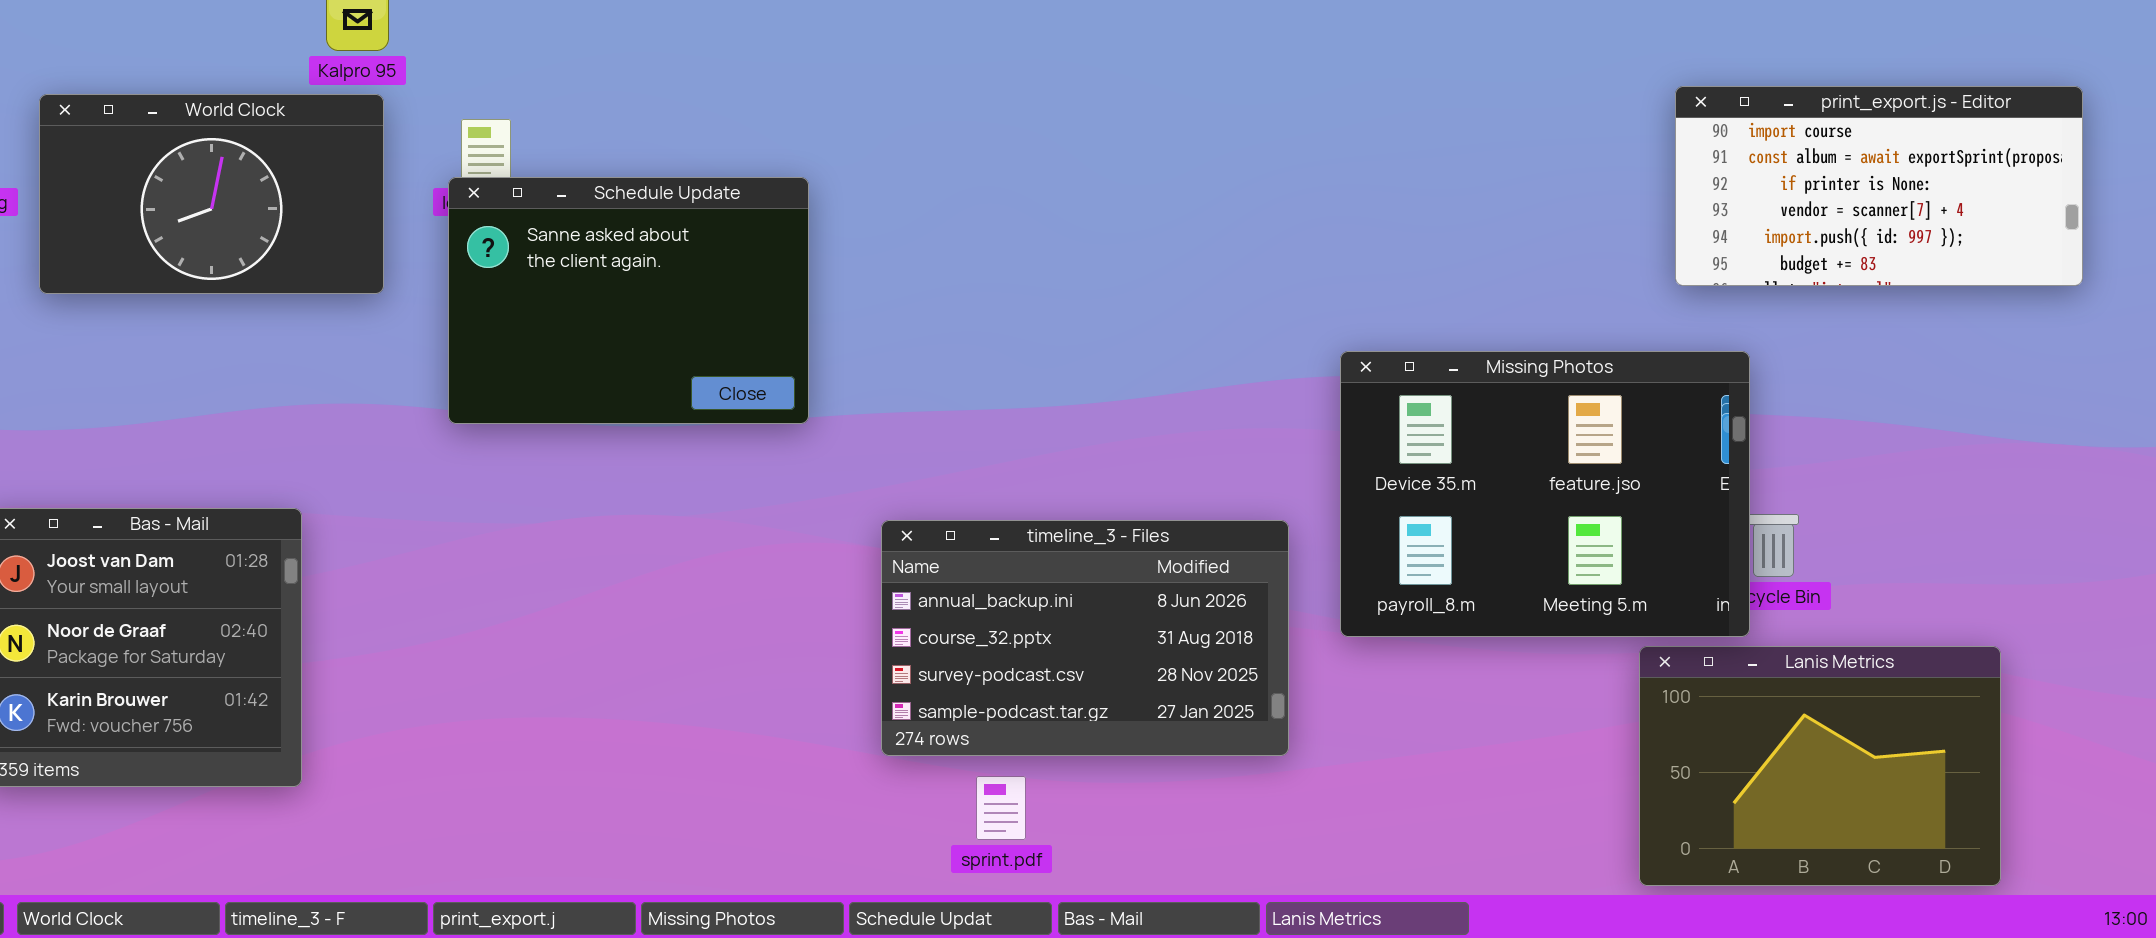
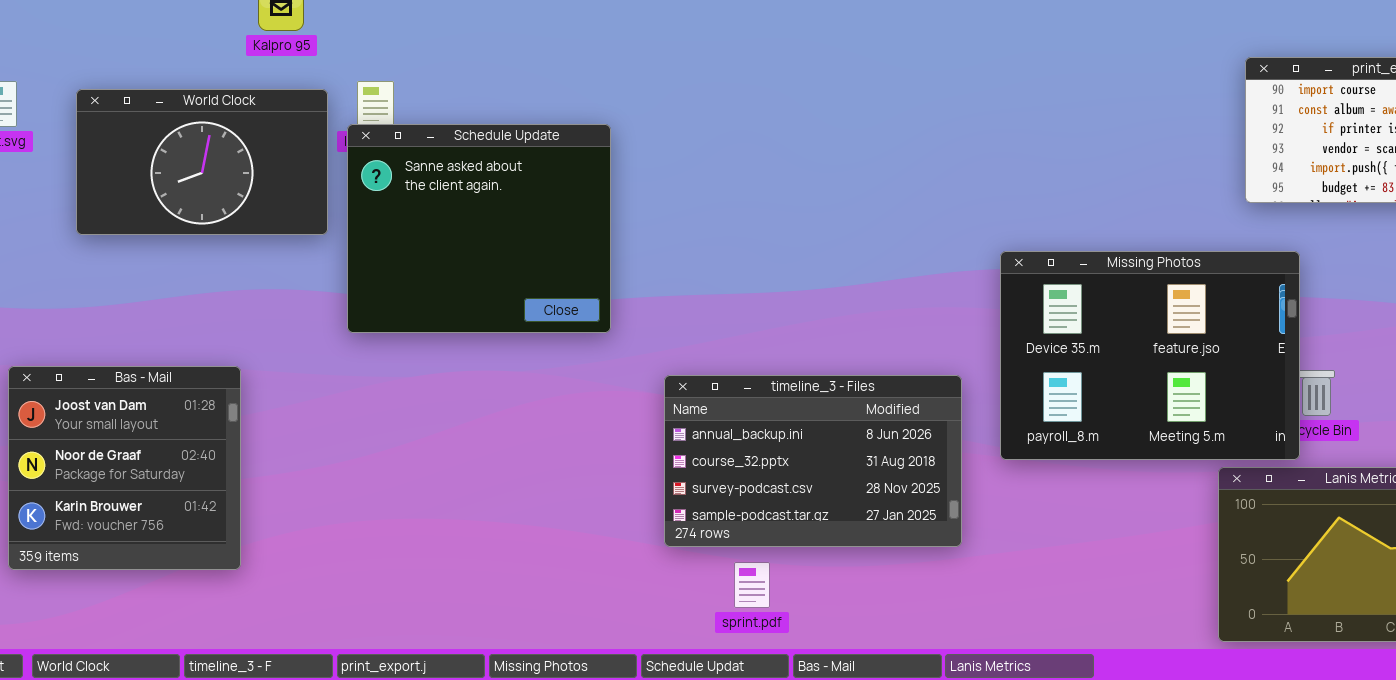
World Clock: [39,94,384,294] -> [76,89,328,235], moved
Schedule Update: [448,177,809,424] -> [347,124,611,333], resized

